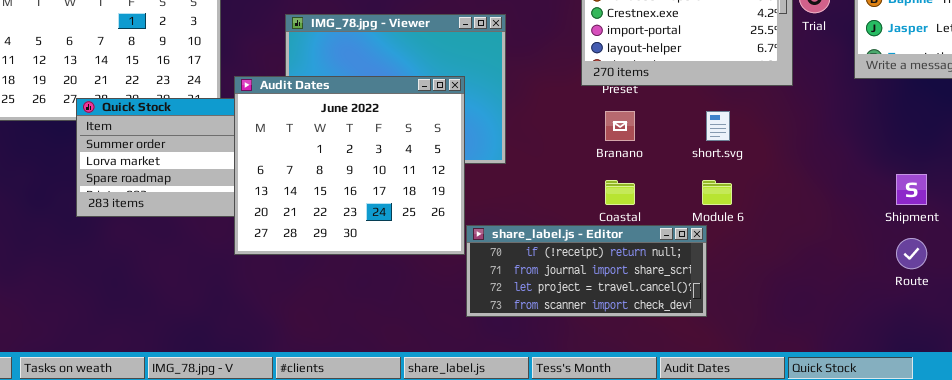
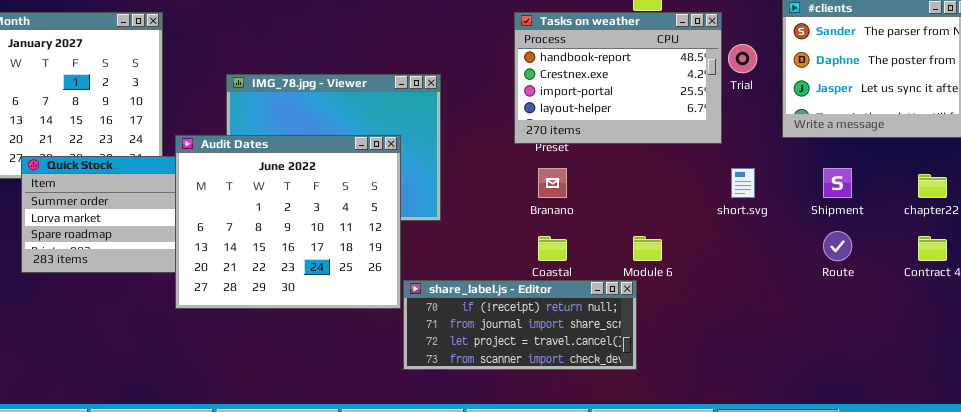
short.svg: [706,111,730,141] -> [731,168,755,198], moved
Shipment: [896,174,927,205] -> [823,168,852,198], moved
Route: [896,238,927,269] -> [823,231,852,261], moved

